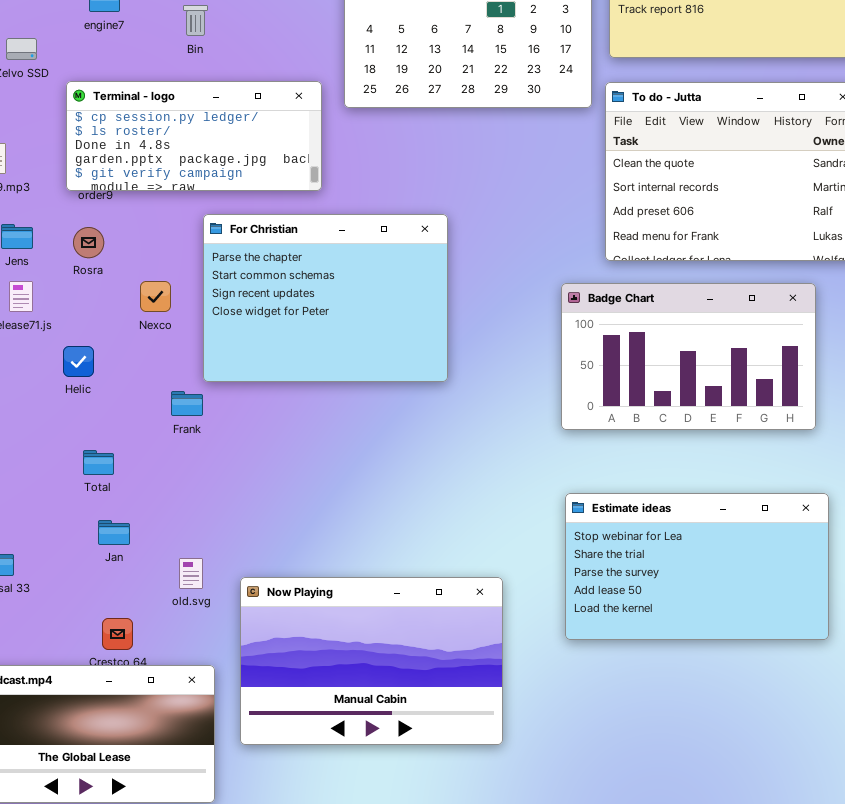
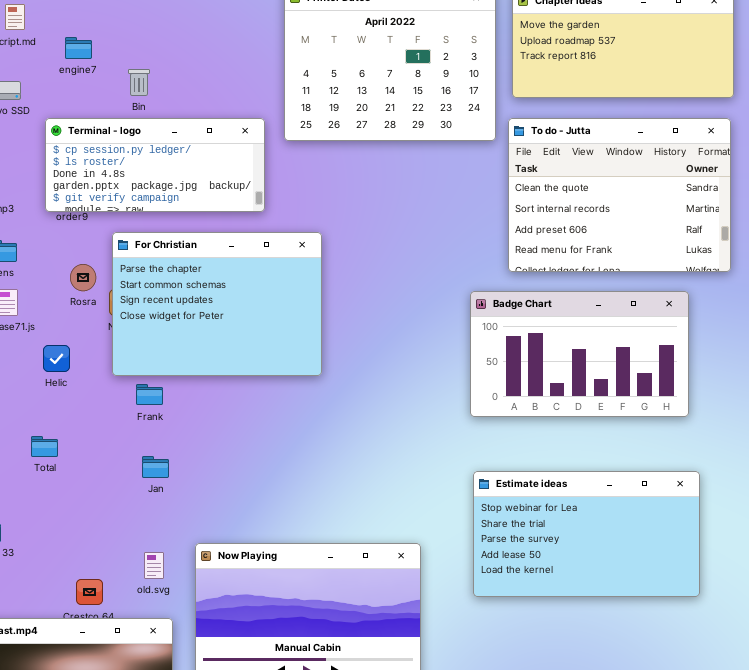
Bin: [183,5,208,36] -> [128,69,150,96], moved
For Christian: [203,214,448,382] -> [112,232,322,376], moved
Rosra: [73,227,104,258] -> [70,264,96,291], moved
Total: [83,450,114,475] -> [31,436,58,457], moved
Jan: [98,520,130,545] -> [142,456,169,478], moved
old.svg: [179,558,203,589] -> [144,552,164,579], moved

